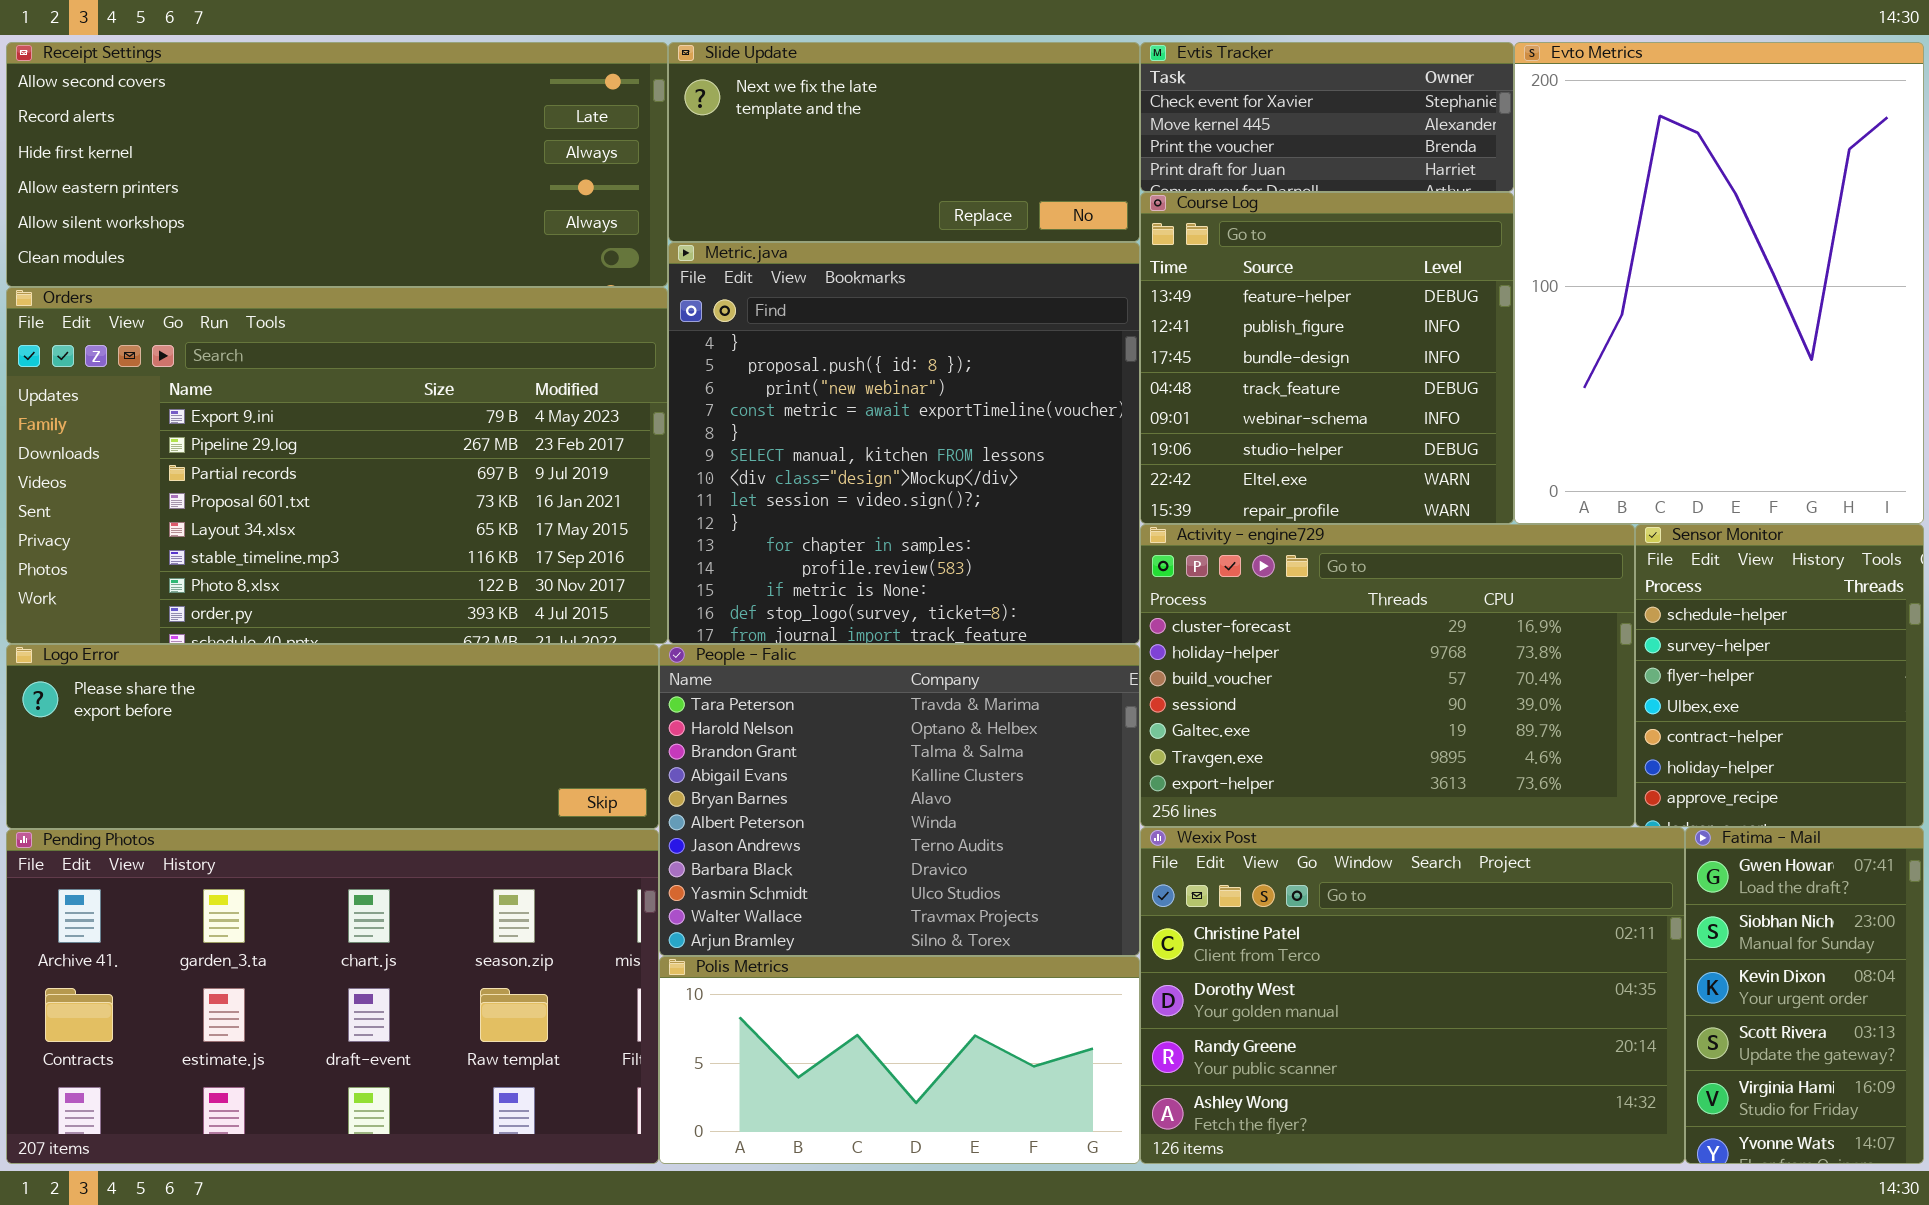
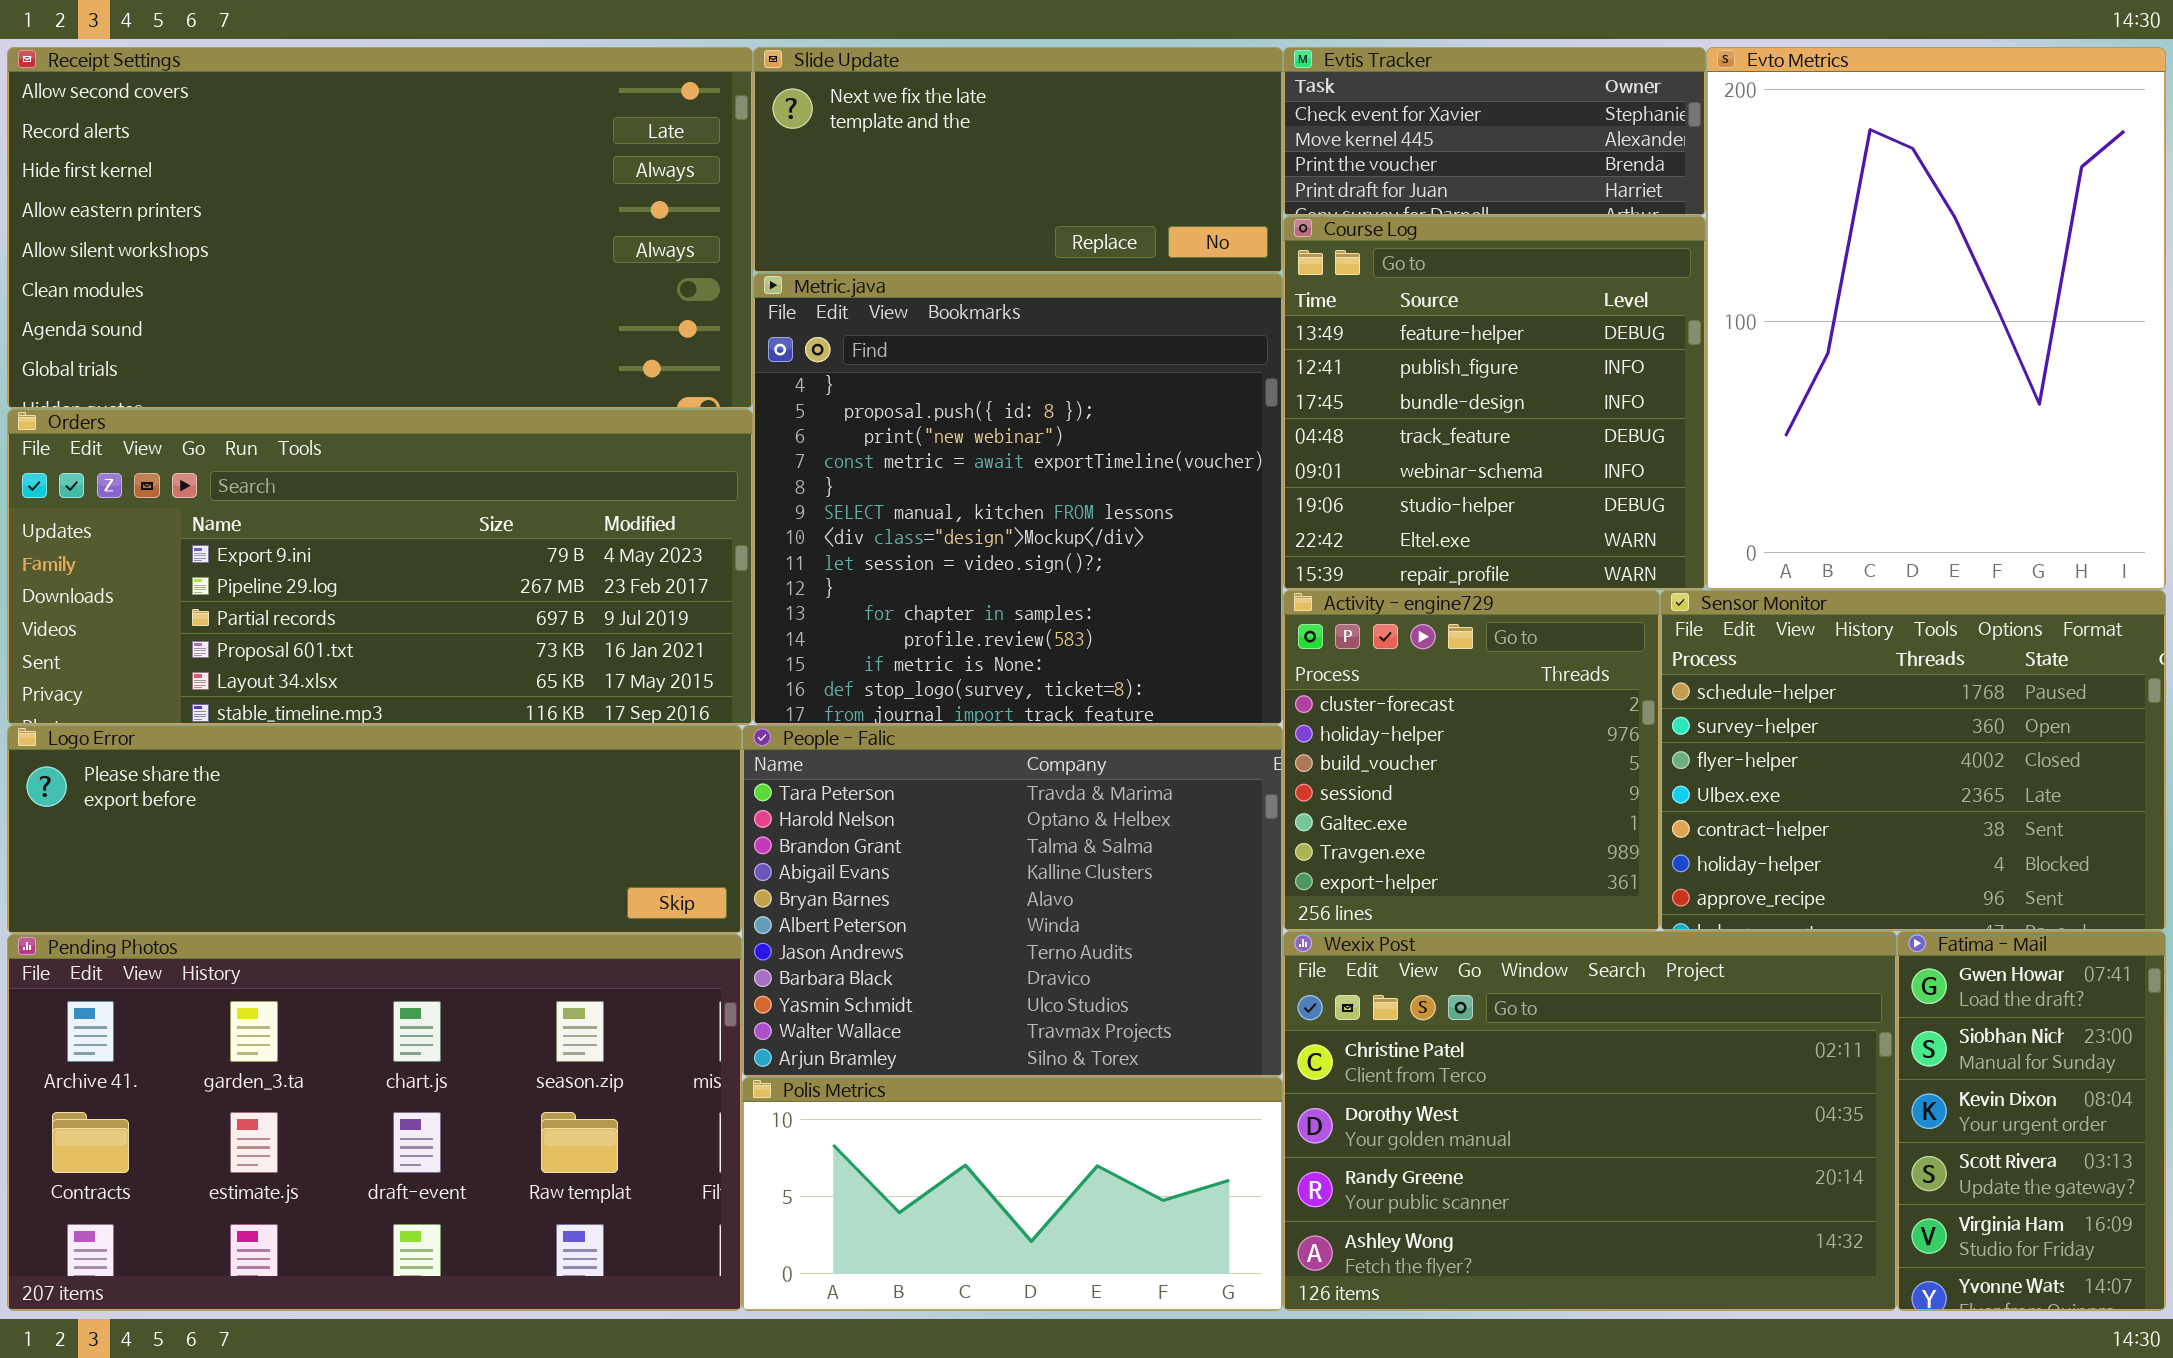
Receipt Settings: [6,42,668,287] -> [7,47,753,409], resized
Orders: [6,287,668,644] -> [7,409,753,725], resized
Activity - engine729: [1140,524,1635,827] -> [1283,590,1660,931], resized
Sensor Monitor: [1635,524,1924,827] -> [1660,590,2166,931], resized

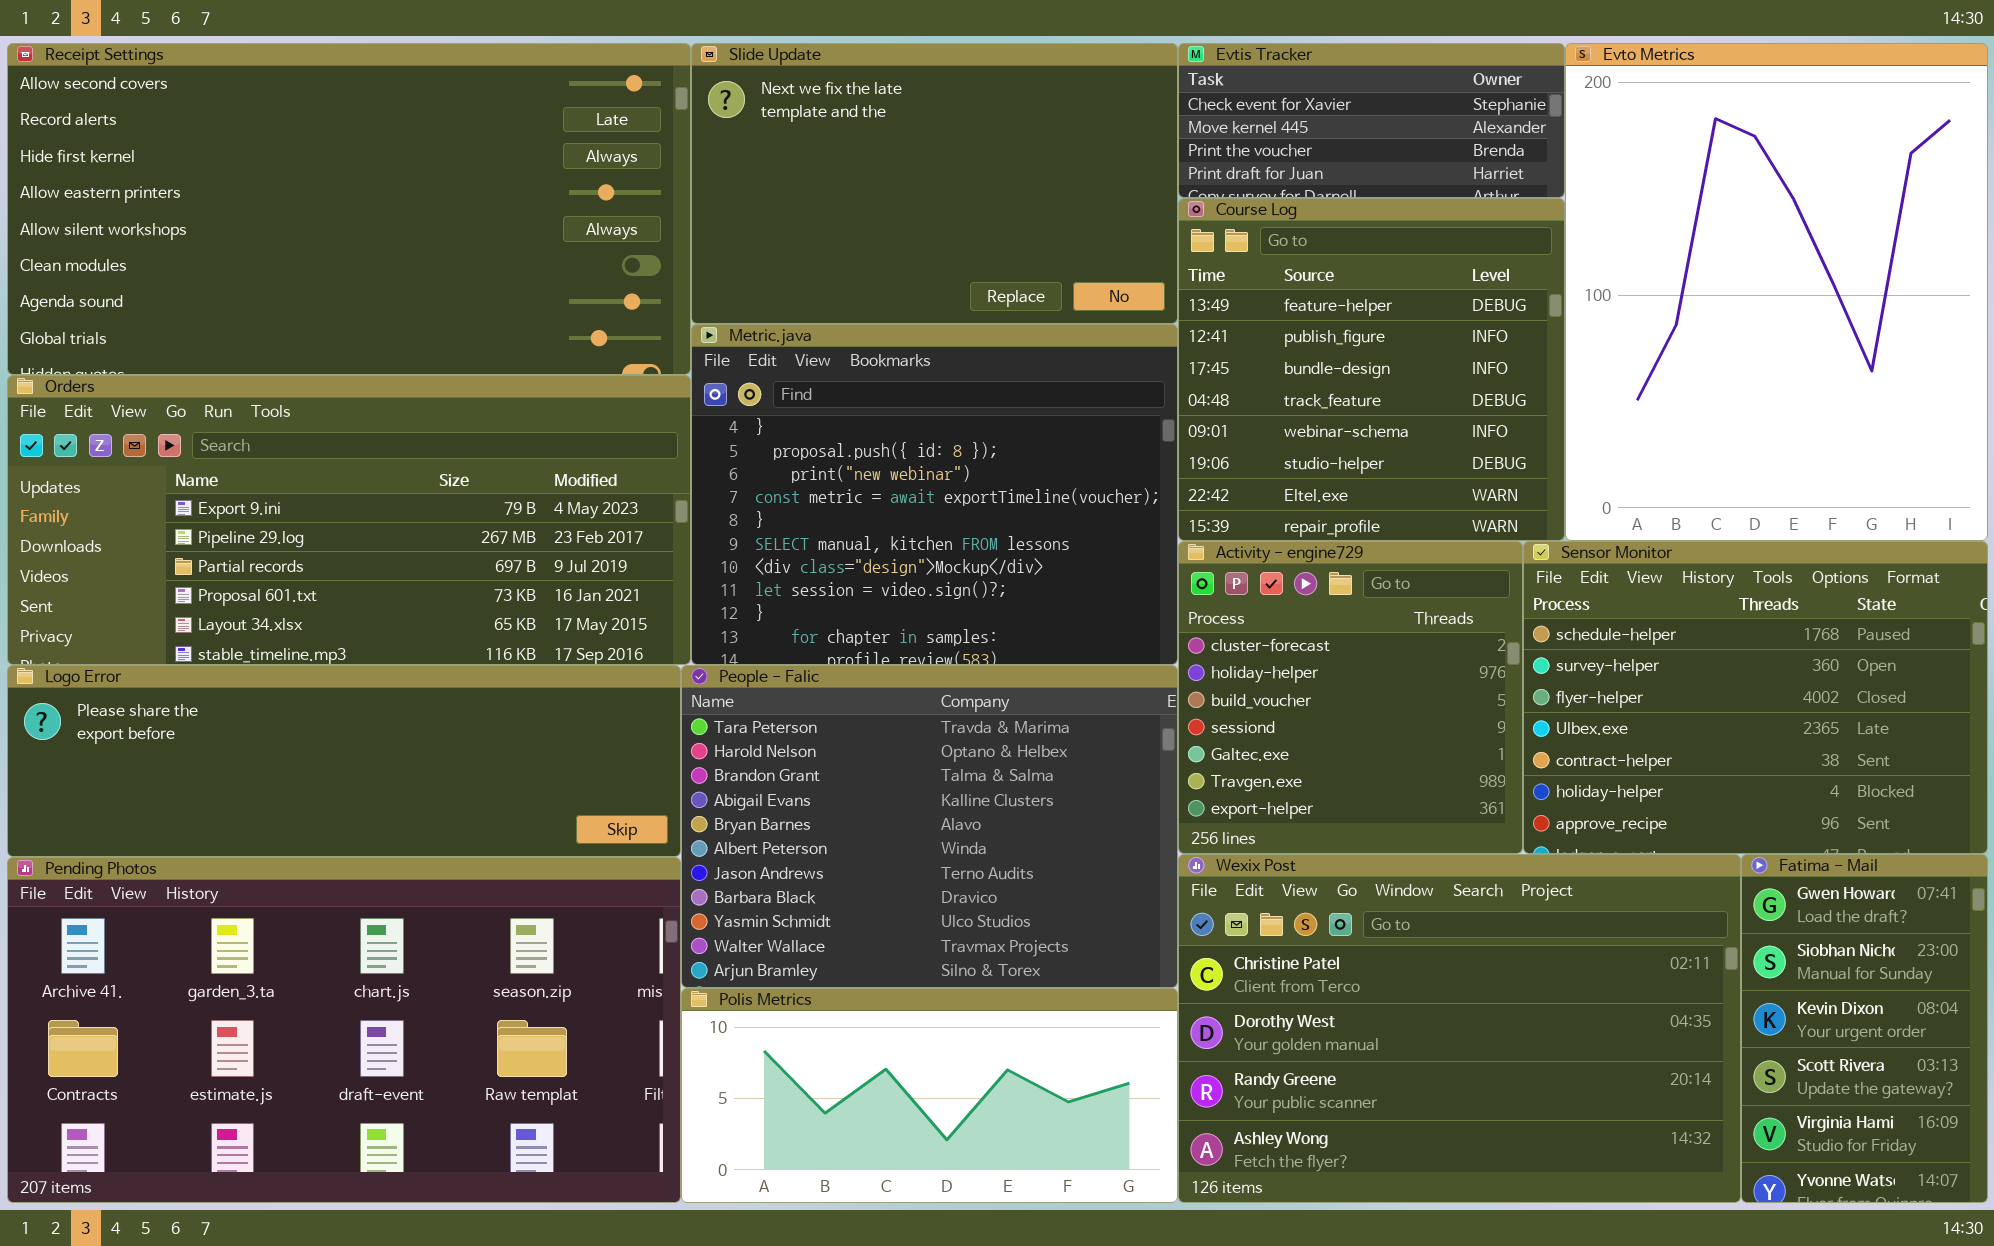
Slide Update: [753,47,1283,273] -> [691,43,1178,324], resized
Metric.java: [753,273,1283,725] -> [691,324,1178,665], resized

